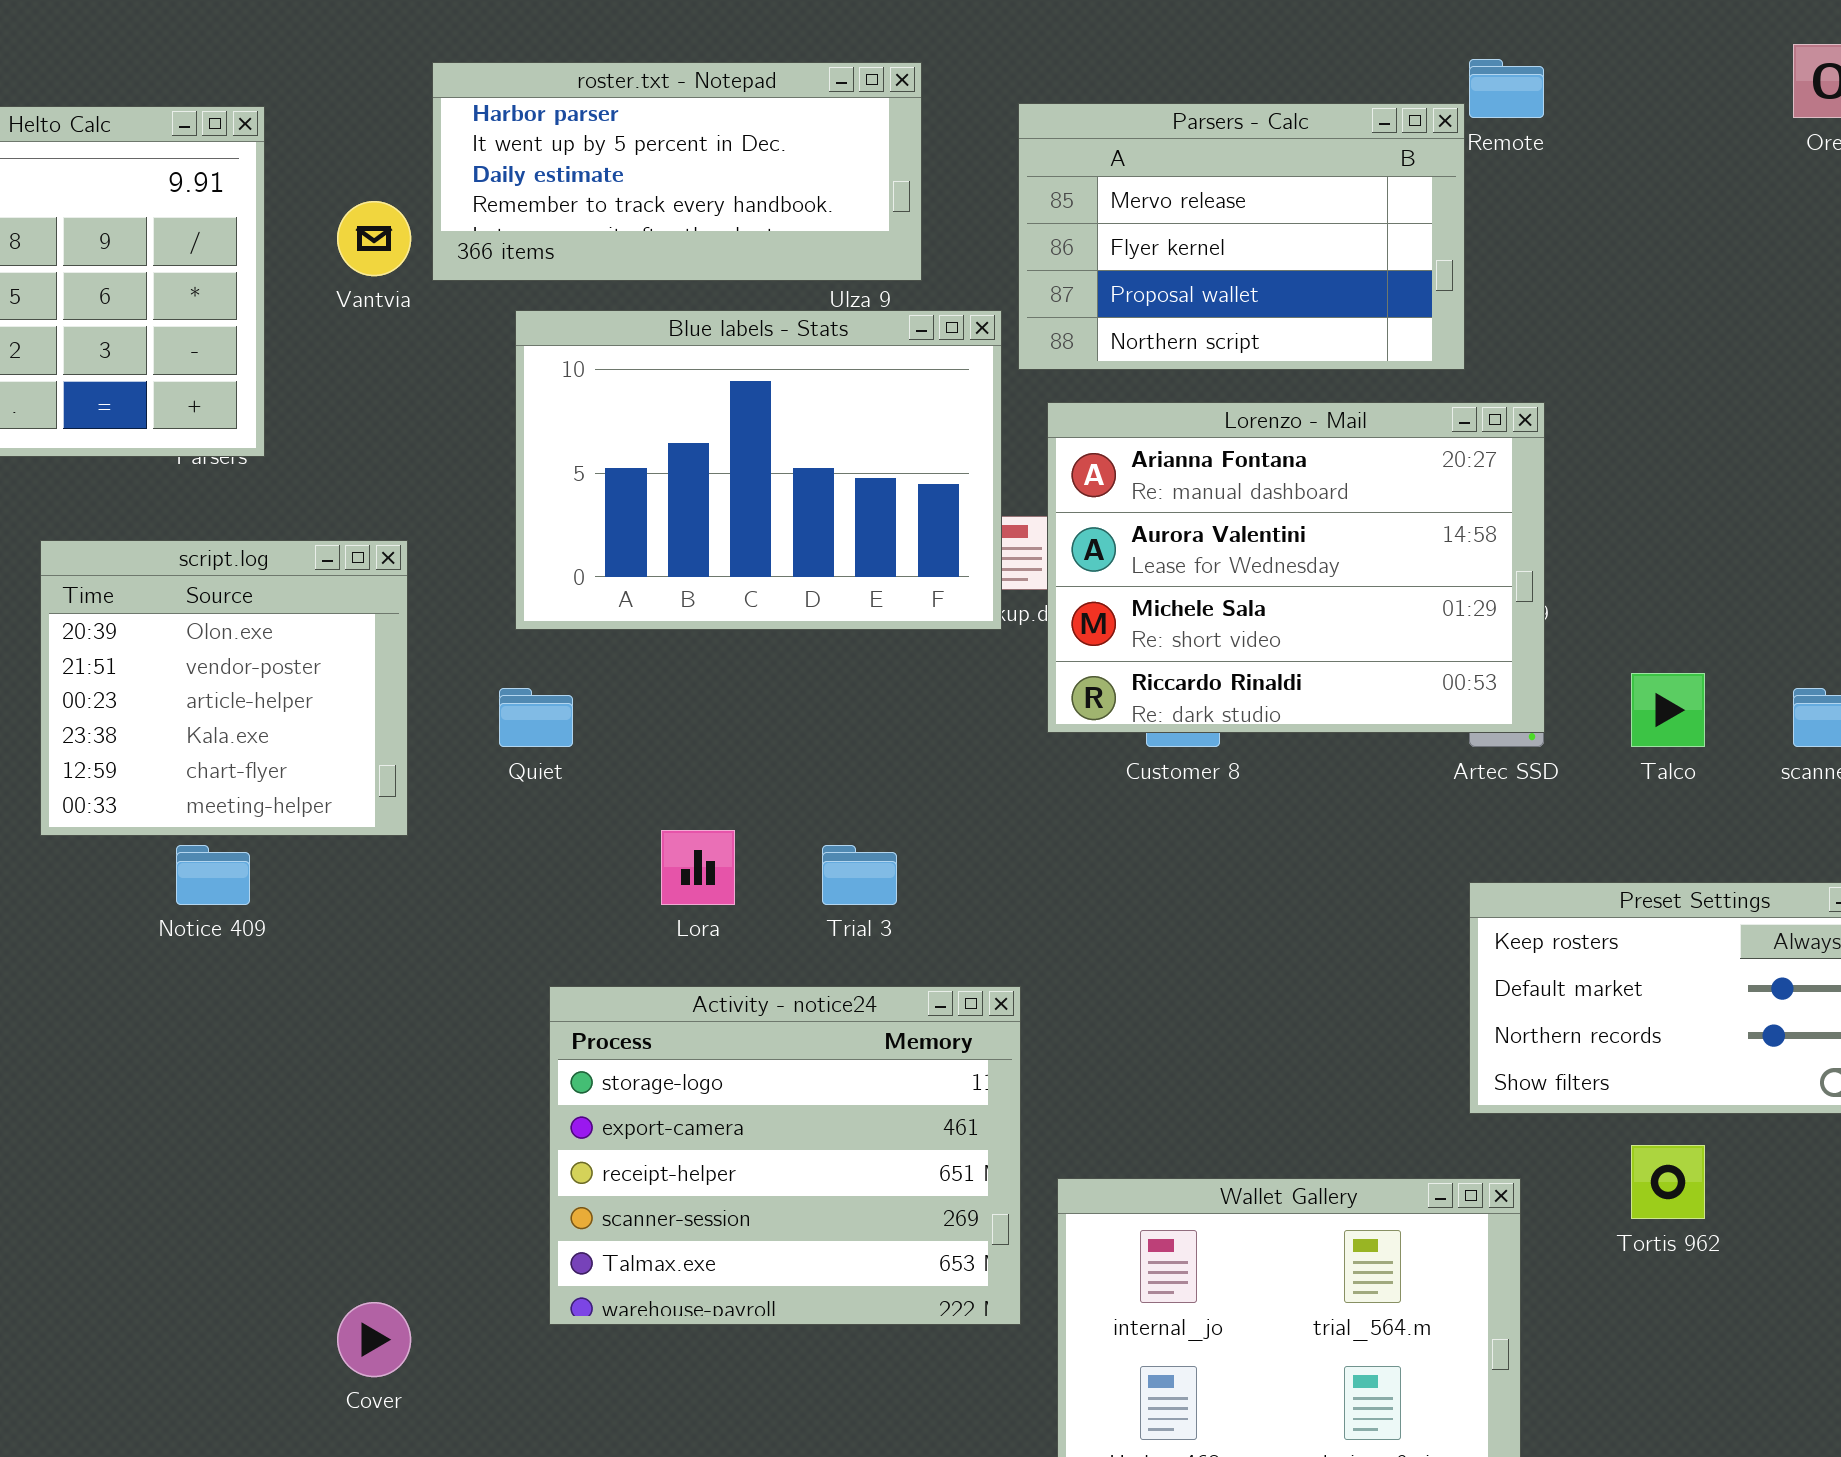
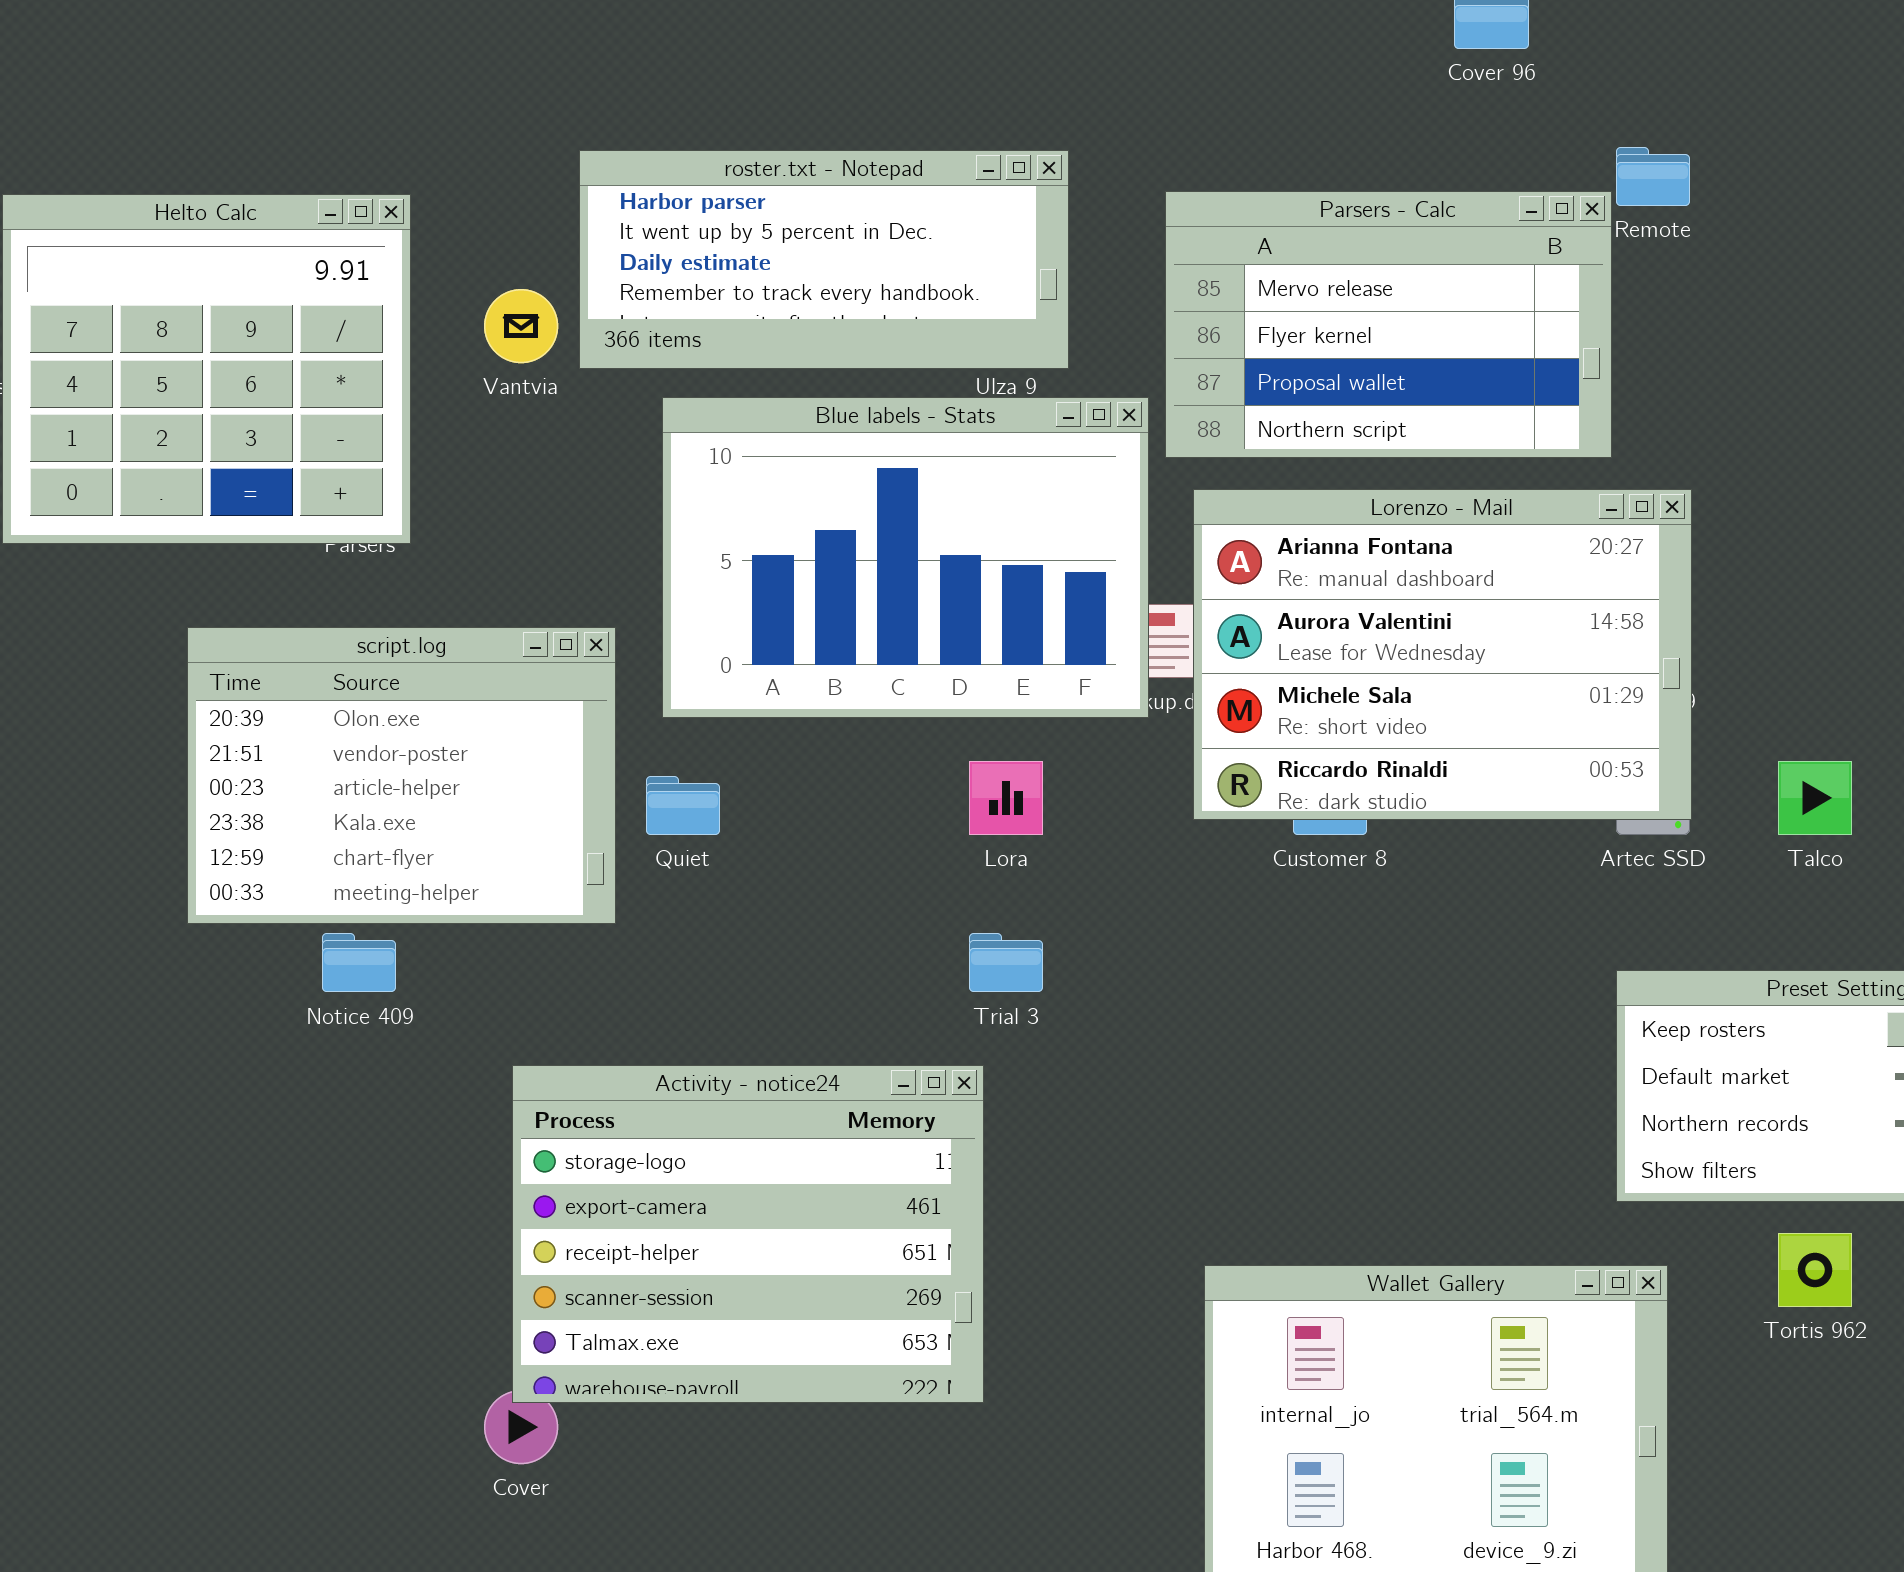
script.log: [40,540,408,836] -> [187,627,616,924], resized
Lora: [661,830,735,905] -> [969,761,1043,835], moved
Activity - notice24: [549,986,1021,1325] -> [512,1065,984,1403], moved

